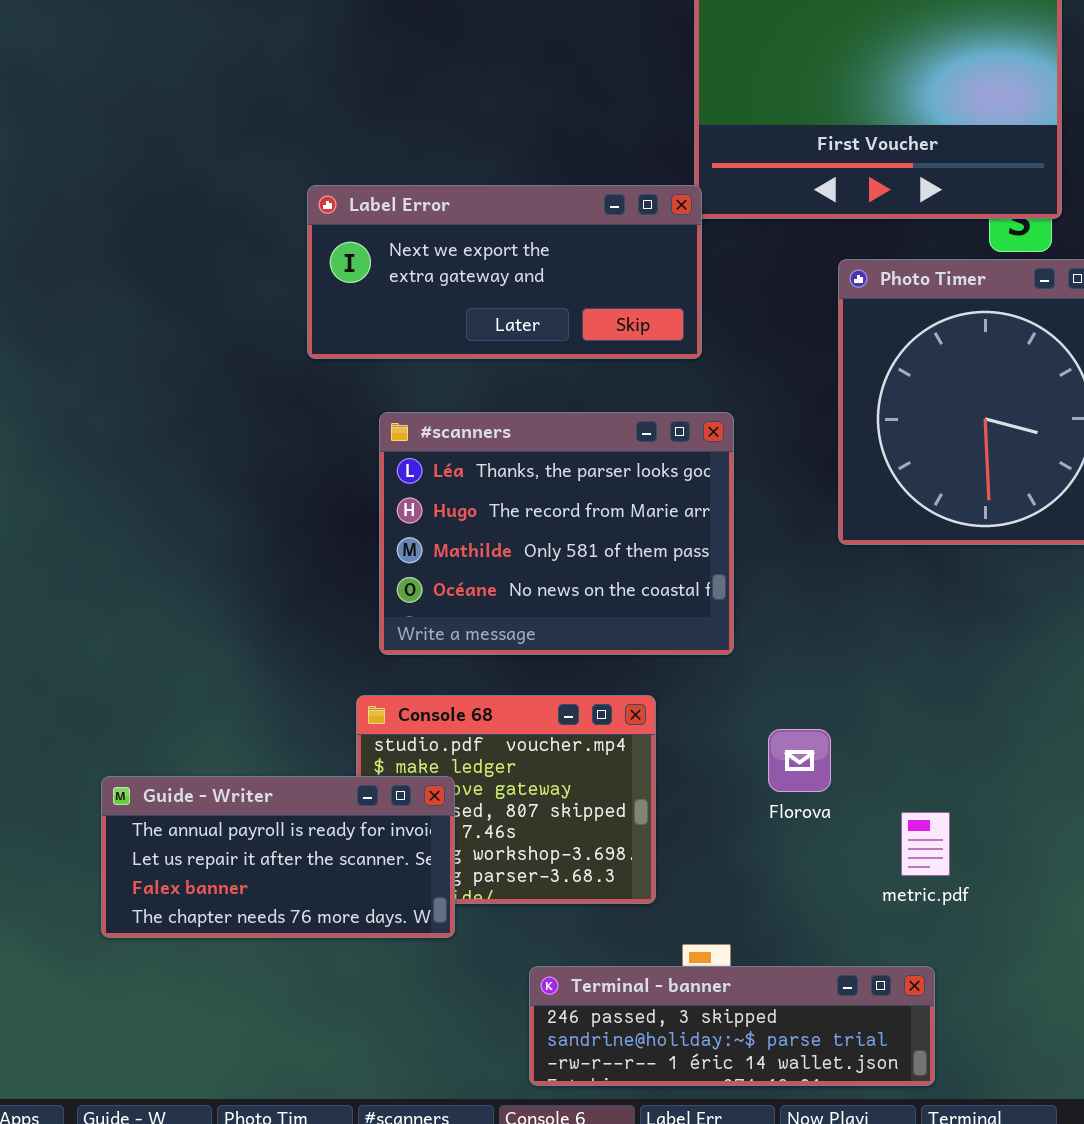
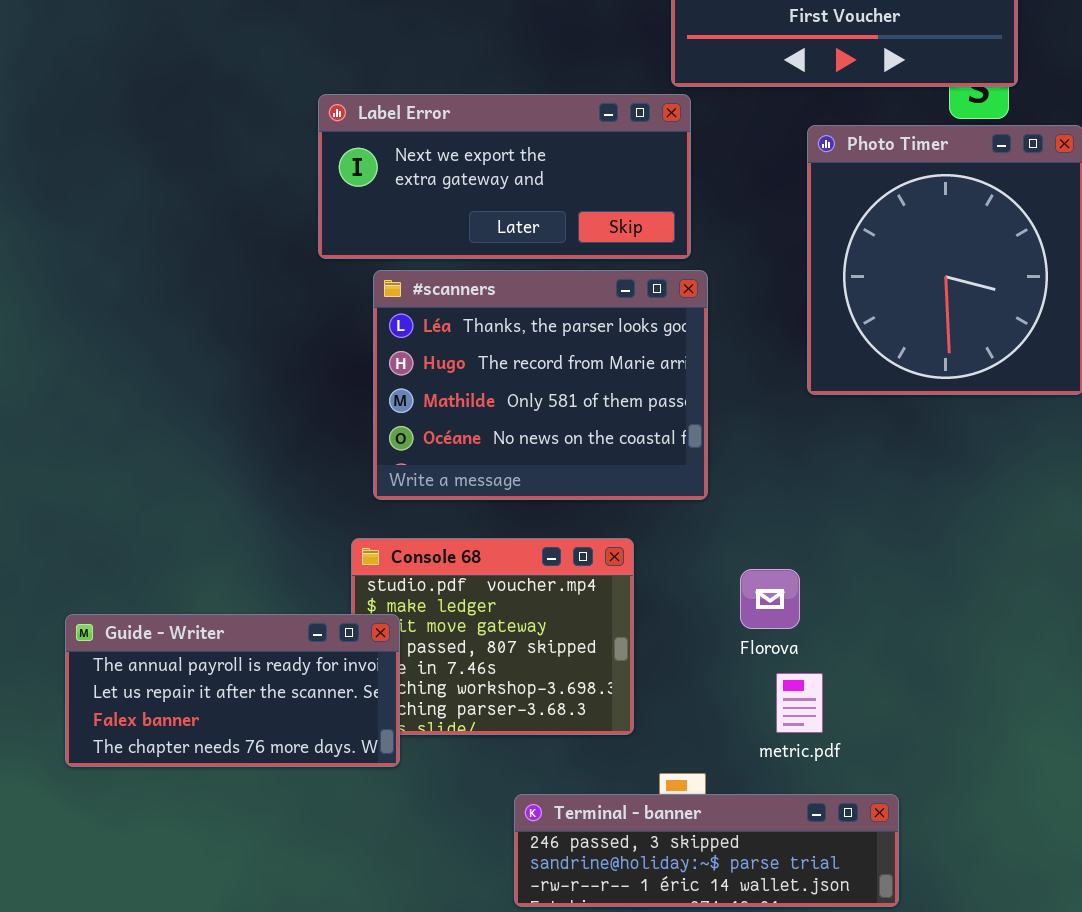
Label Error: [307,185,702,359] -> [318,94,691,259], moved
Guide - Writer: [101,776,455,938] -> [65,614,400,767], moved
metric.pdf: [901,812,950,876] -> [776,673,823,733], moved

